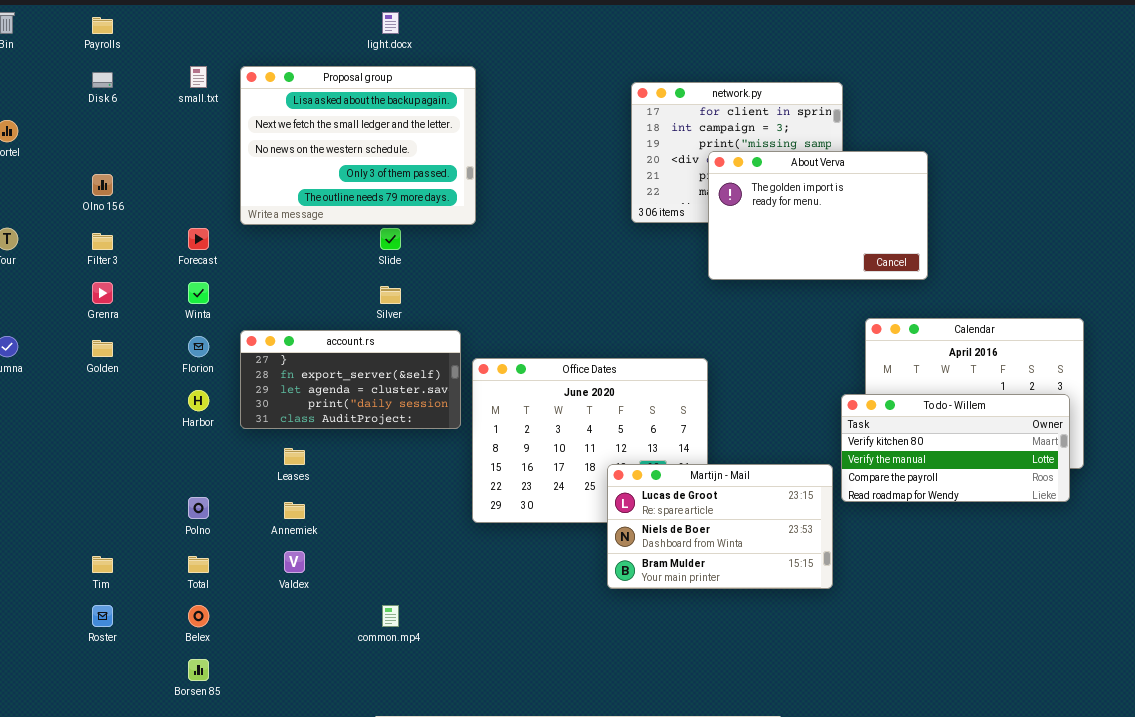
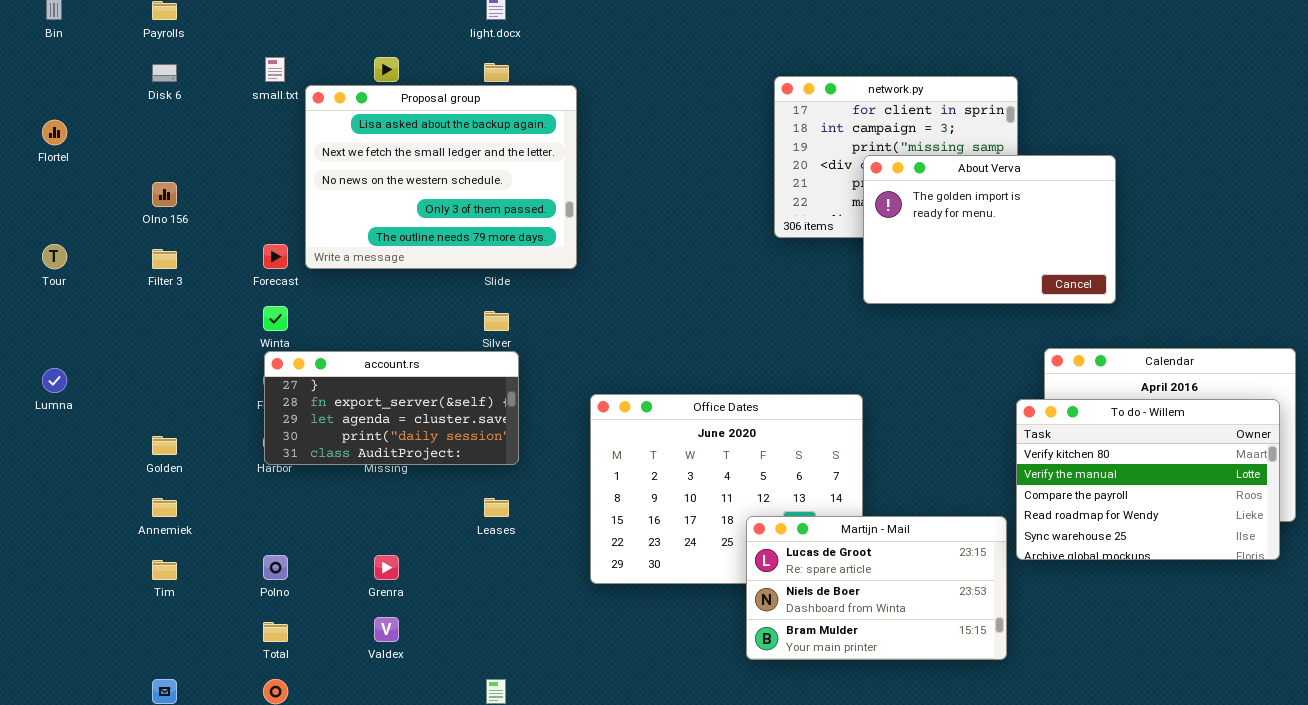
Proposal group: [240,66,476,225] -> [305,85,577,269], moved
Grenra: [92,282,113,304] -> [374,555,399,580], moved
account.rs: [240,330,461,429] -> [264,351,519,465], moved
Golden: [92,340,113,357] -> [152,436,177,455], moved
To do - Willem: [841,394,1070,502] -> [1016,399,1280,560], resized
Leases: [284,448,305,465] -> [484,498,509,517], moved
Annemiek: [284,502,305,519] -> [152,498,177,517], moved
Tim: [92,556,113,573] -> [152,560,177,580], moved

